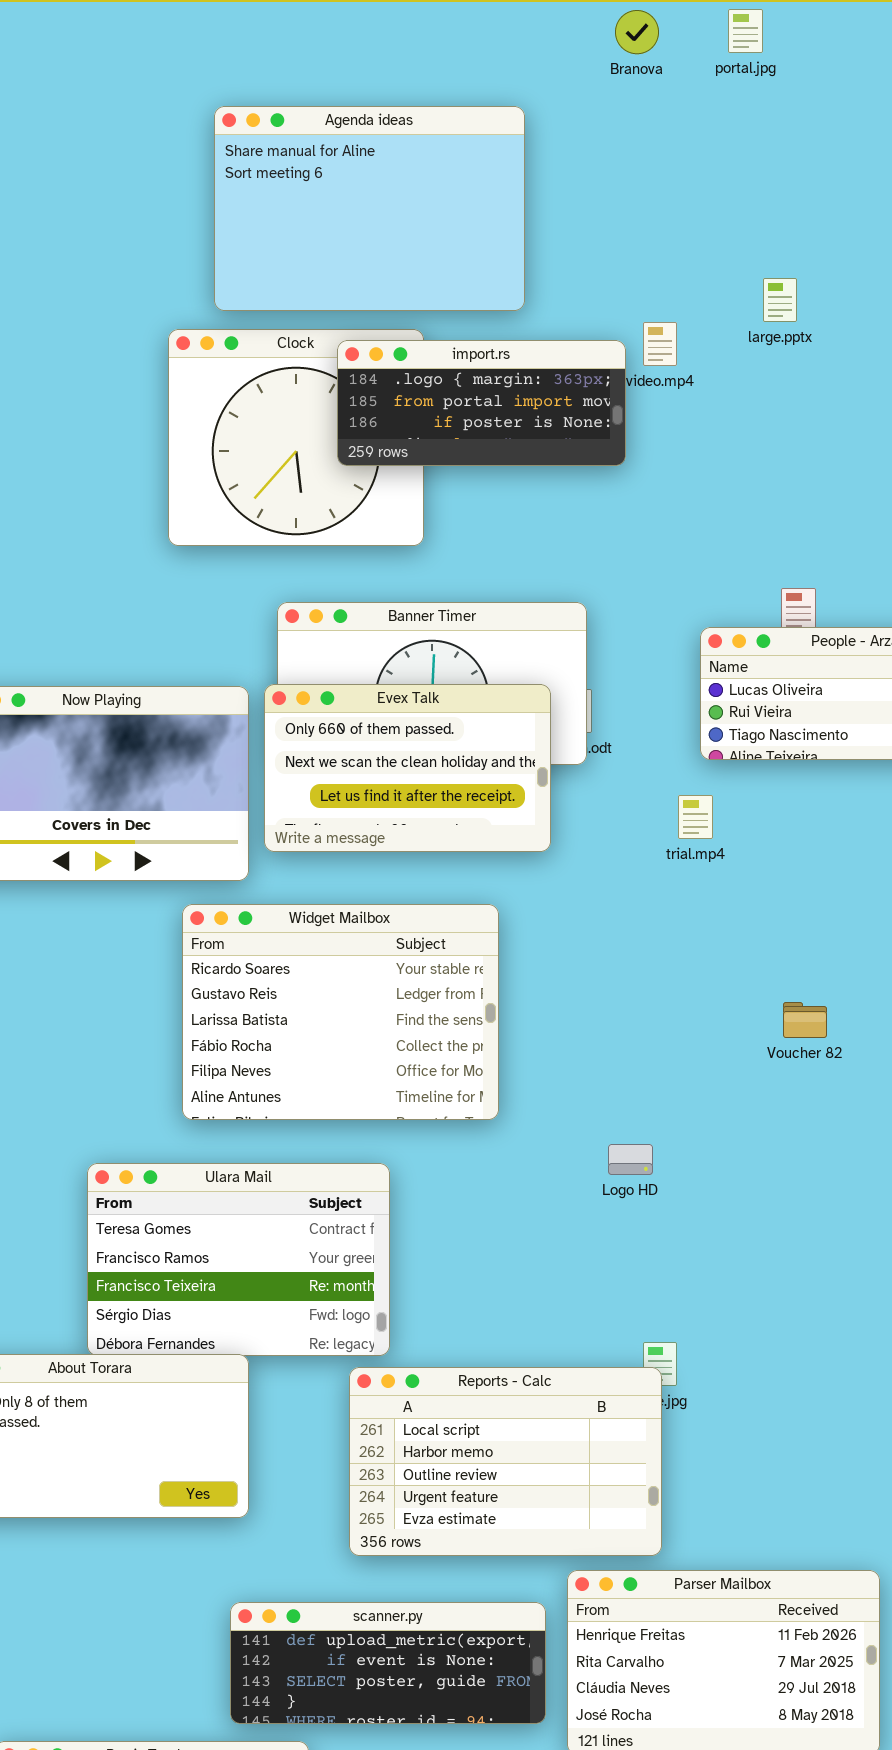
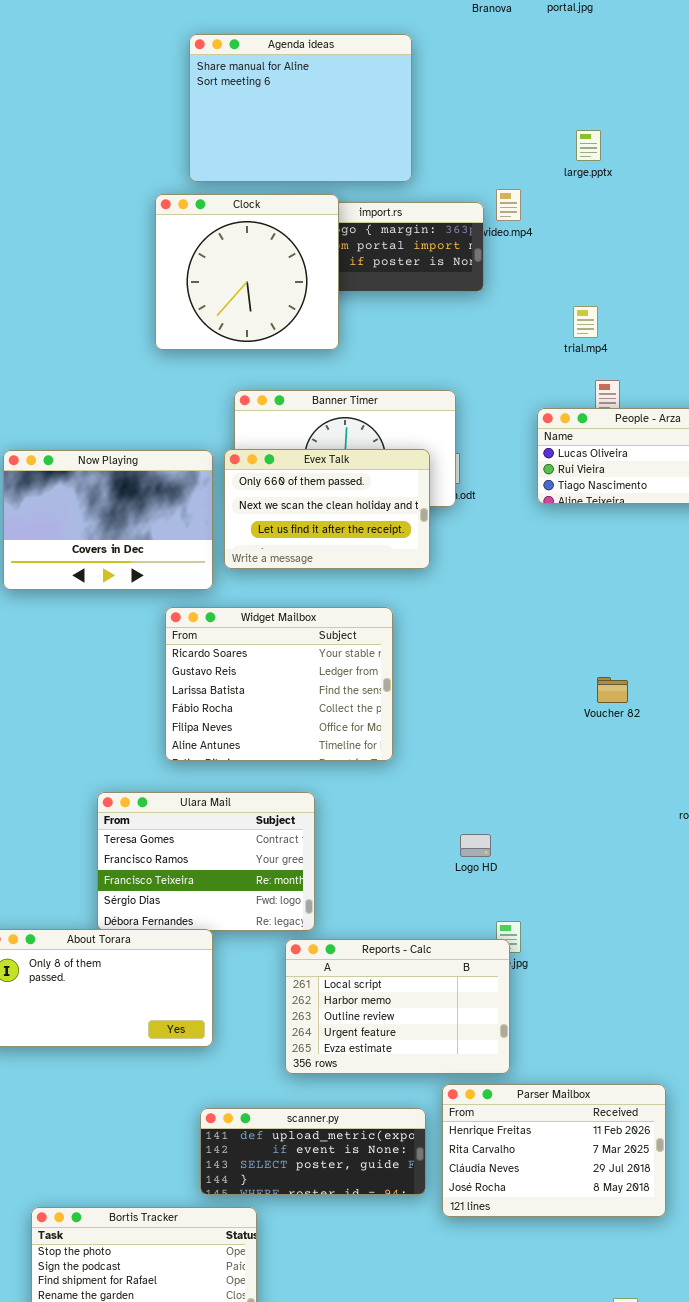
large.pptx: [763,278,797,322] -> [576,130,601,161], moved
Clock: [168,329,424,546] -> [155,194,339,350], raised
trial.mp4: [678,795,713,839] -> [573,306,598,338], moved
Logo HD: [608,1144,653,1175] -> [460,834,491,857], moved

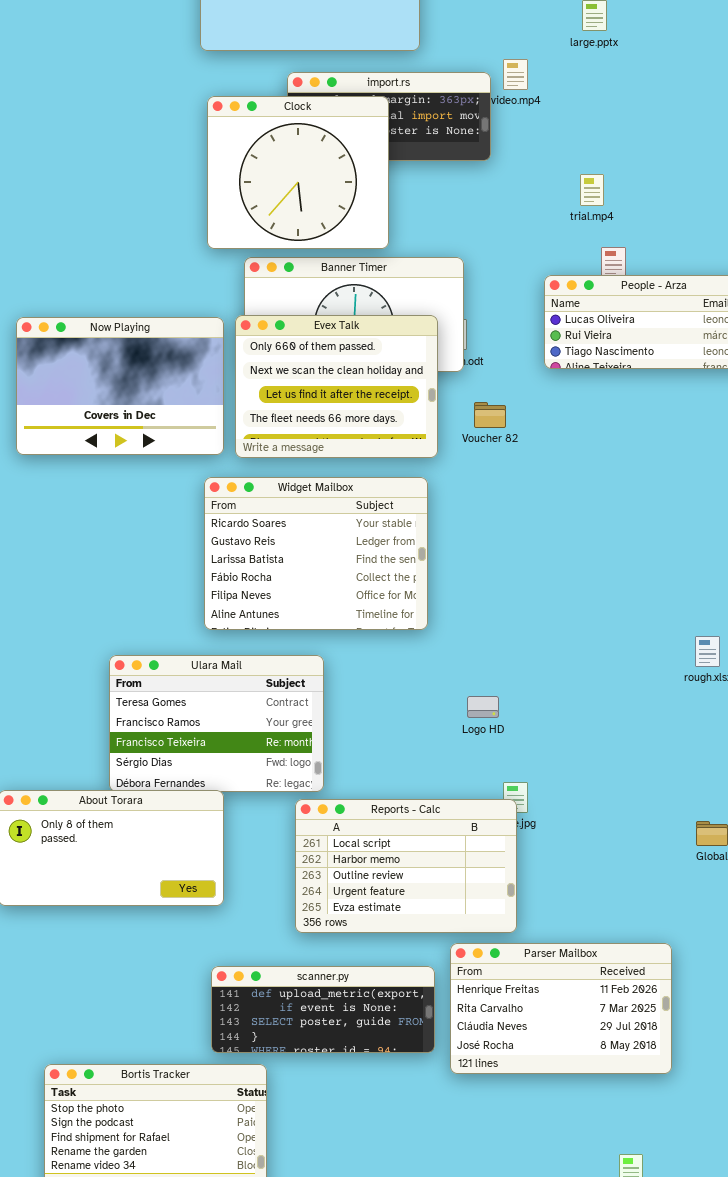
Clock: [155,194,339,350] -> [207,96,389,249], moved
Evex Talk: [224,449,430,569] -> [235,315,438,458], resized
Widget Mailbox: [165,607,393,761] -> [204,477,428,630], moved
Voucher 82: [597,677,628,703] -> [474,402,506,428], moved

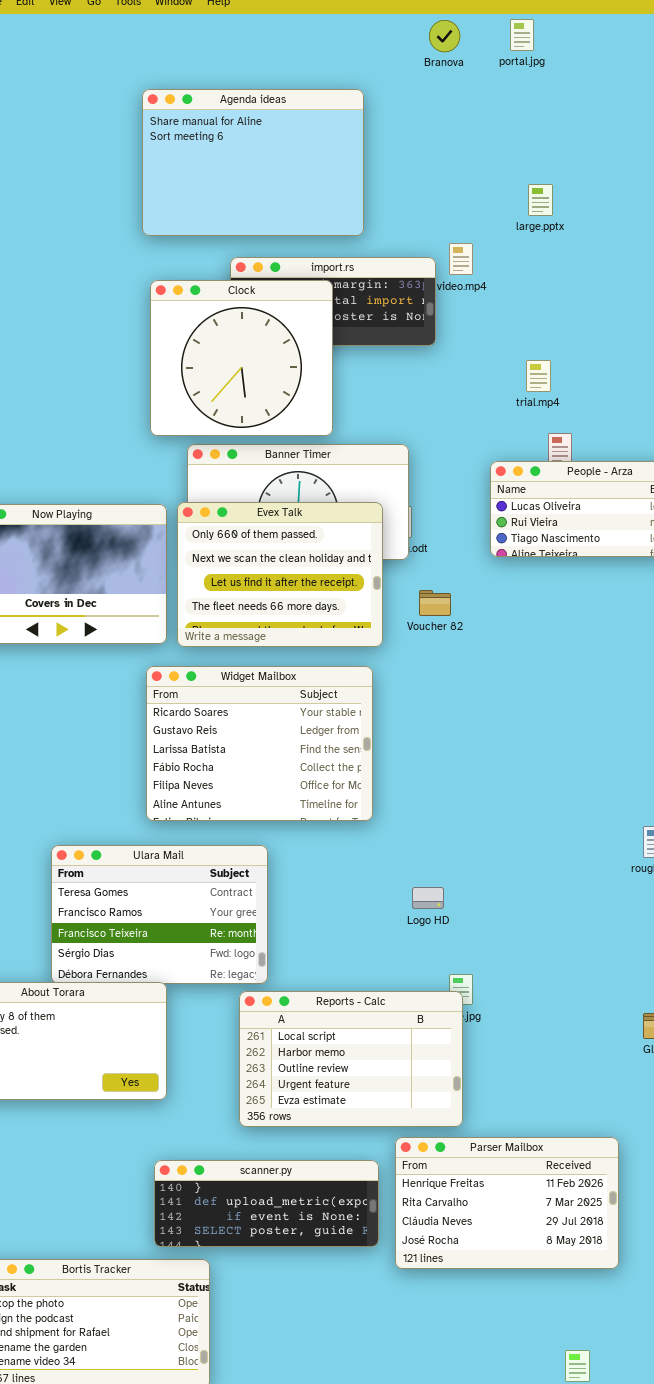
scanner.py: [211,966,435,1053] -> [154,1160,379,1247], scrolled up 1 row

